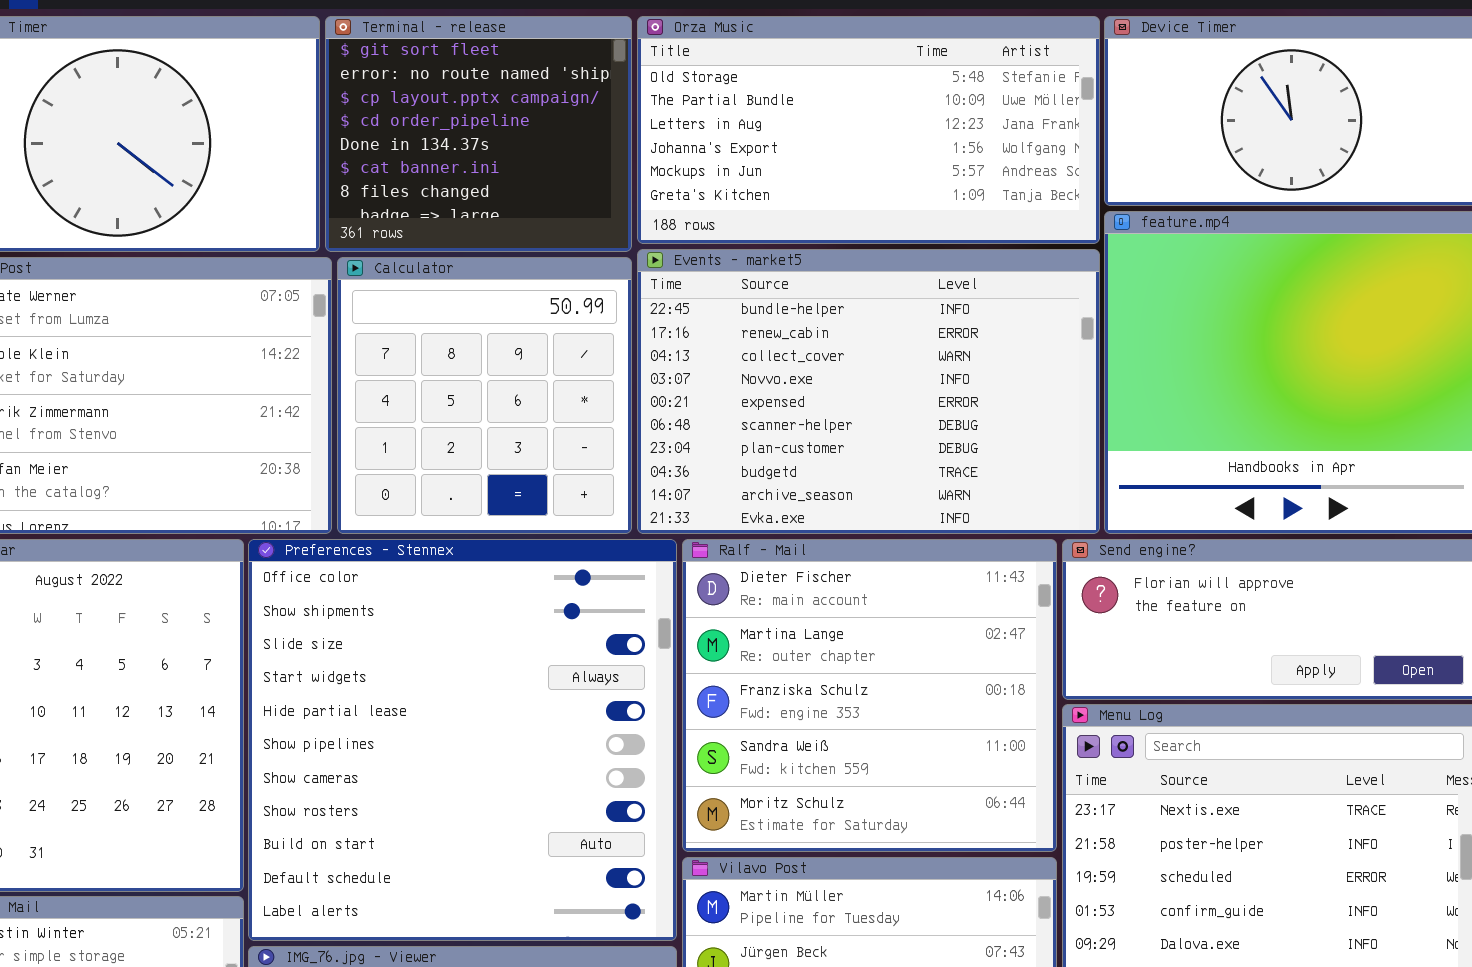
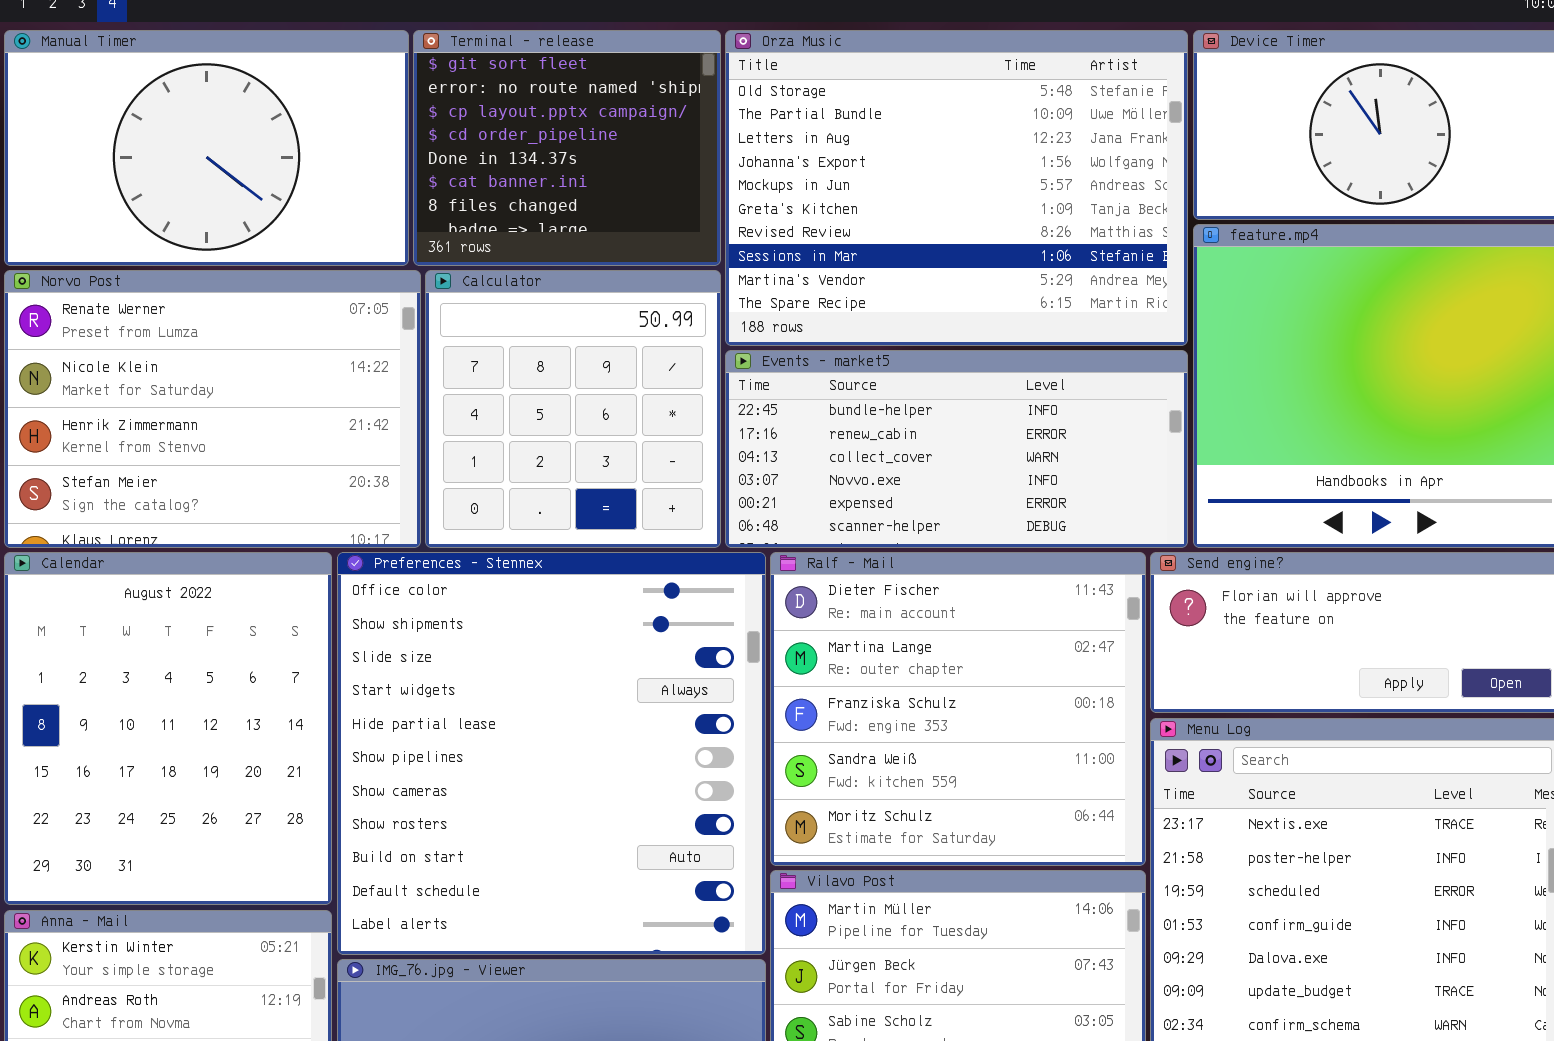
Orza Music: [637,16,1100,244] -> [725,30,1188,346], resized
Events - market5: [637,249,1100,534] -> [725,350,1188,548], resized

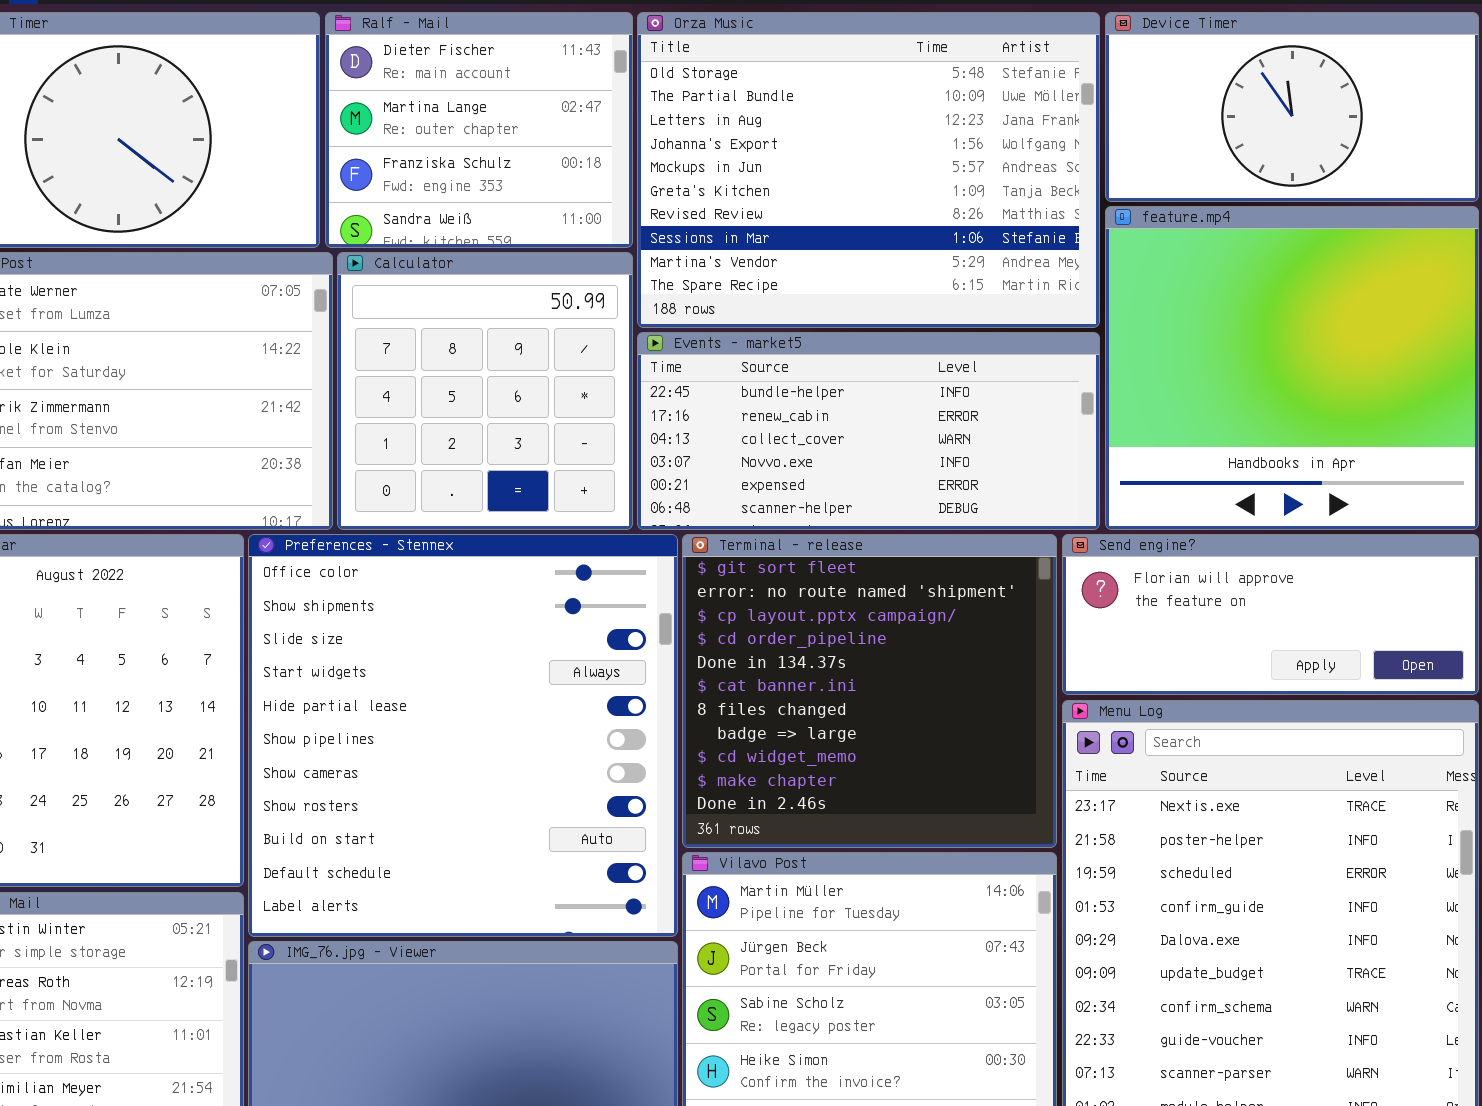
Terminal - release: [413,30,721,266] -> [682,534,1057,848], moved, resized
Ralf - Mail: [770,552,1146,866] -> [325,12,633,248], moved, resized

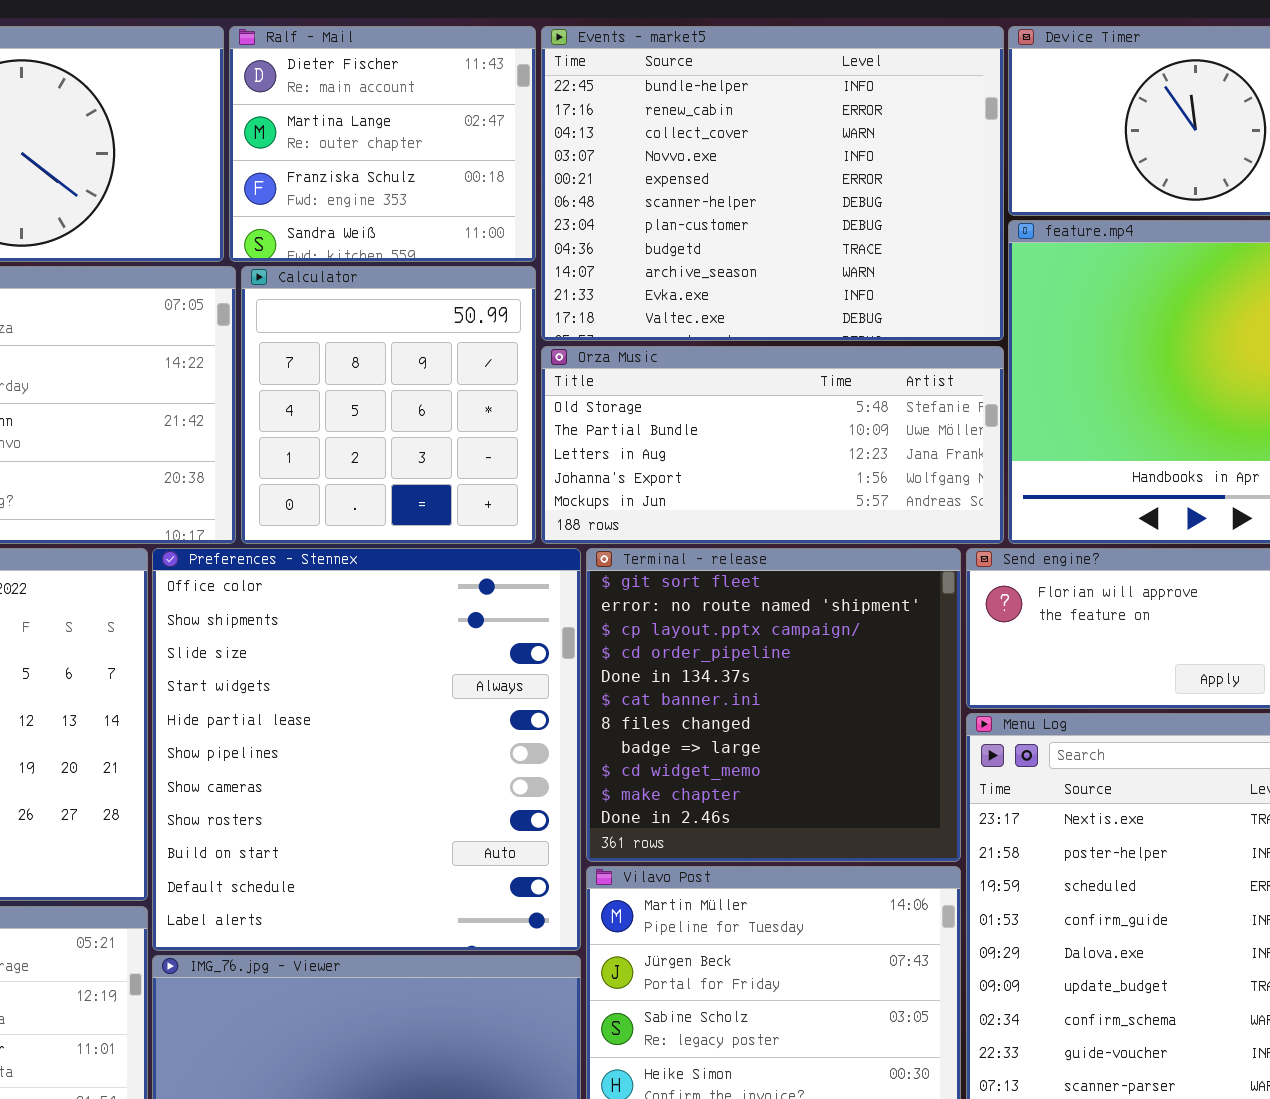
Orza Music: [637,12,1100,328] -> [541,346,1004,544], moved, resized
Events - market5: [637,332,1100,530] -> [541,26,1004,341], moved, resized

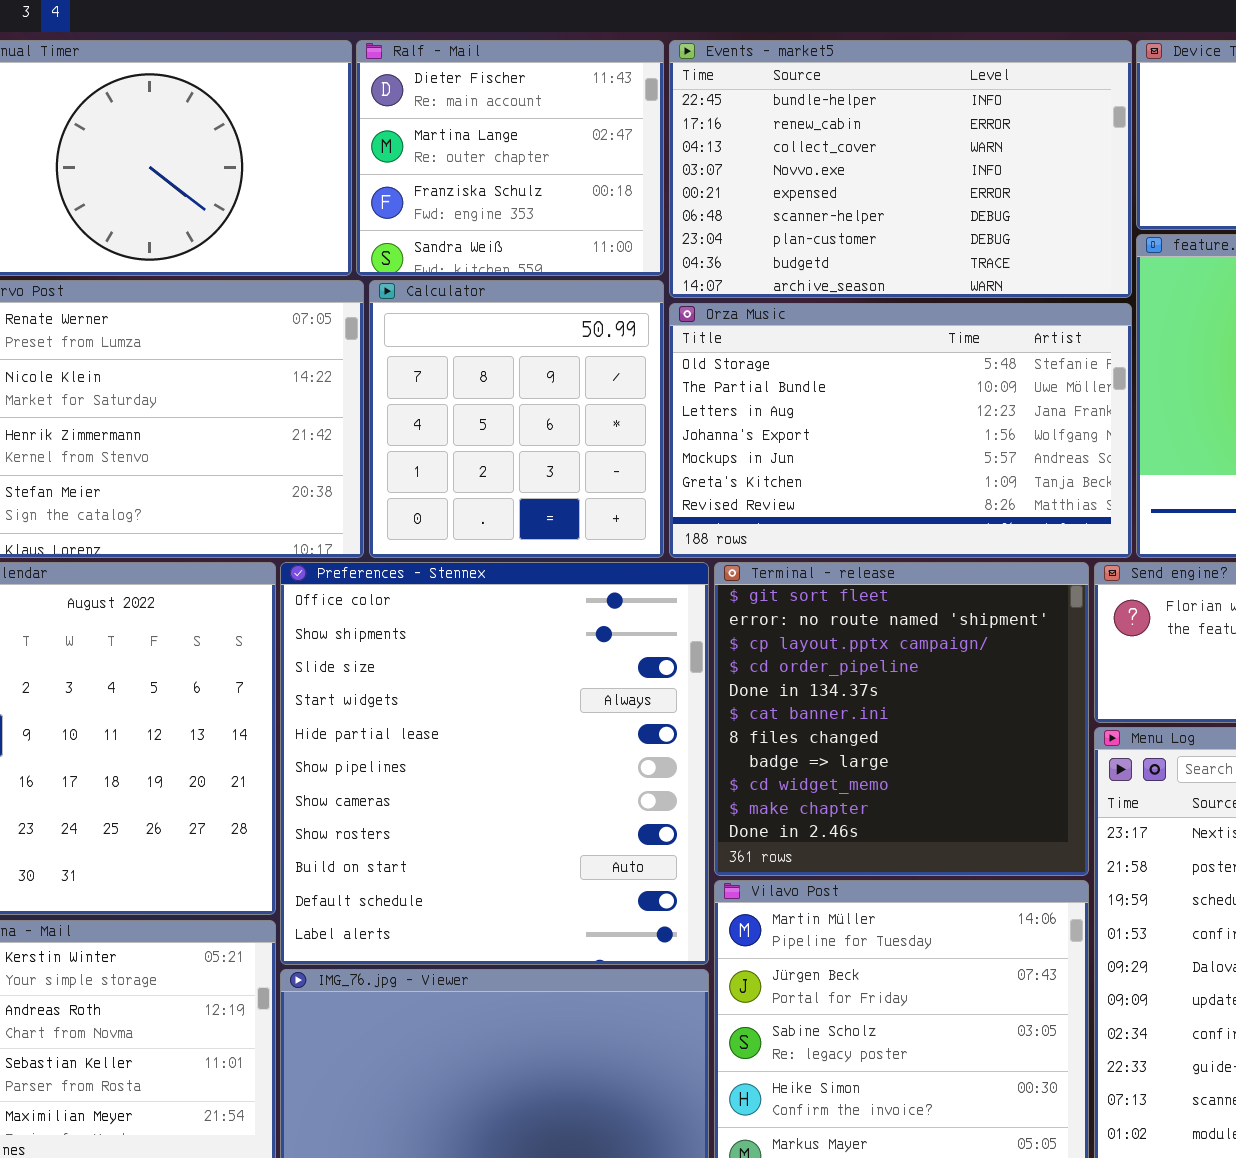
Events - market5: [541,26,1004,341] -> [669,40,1132,298], resized
Orza Music: [541,346,1004,544] -> [669,303,1132,558], resized

